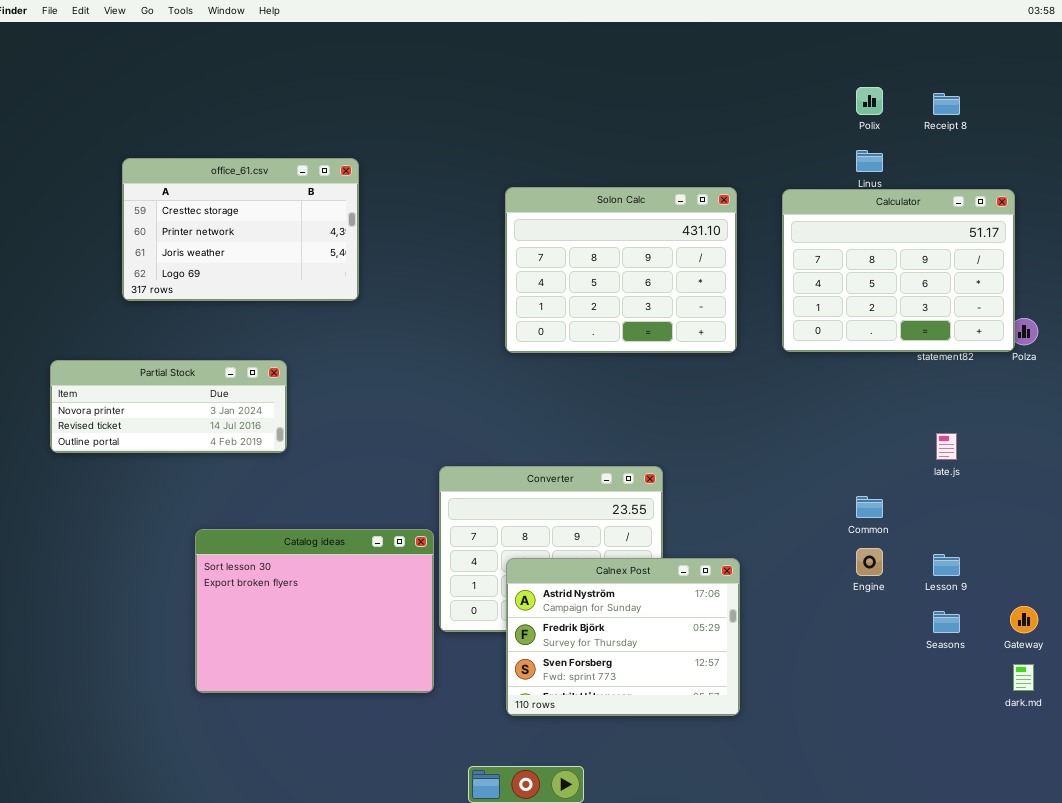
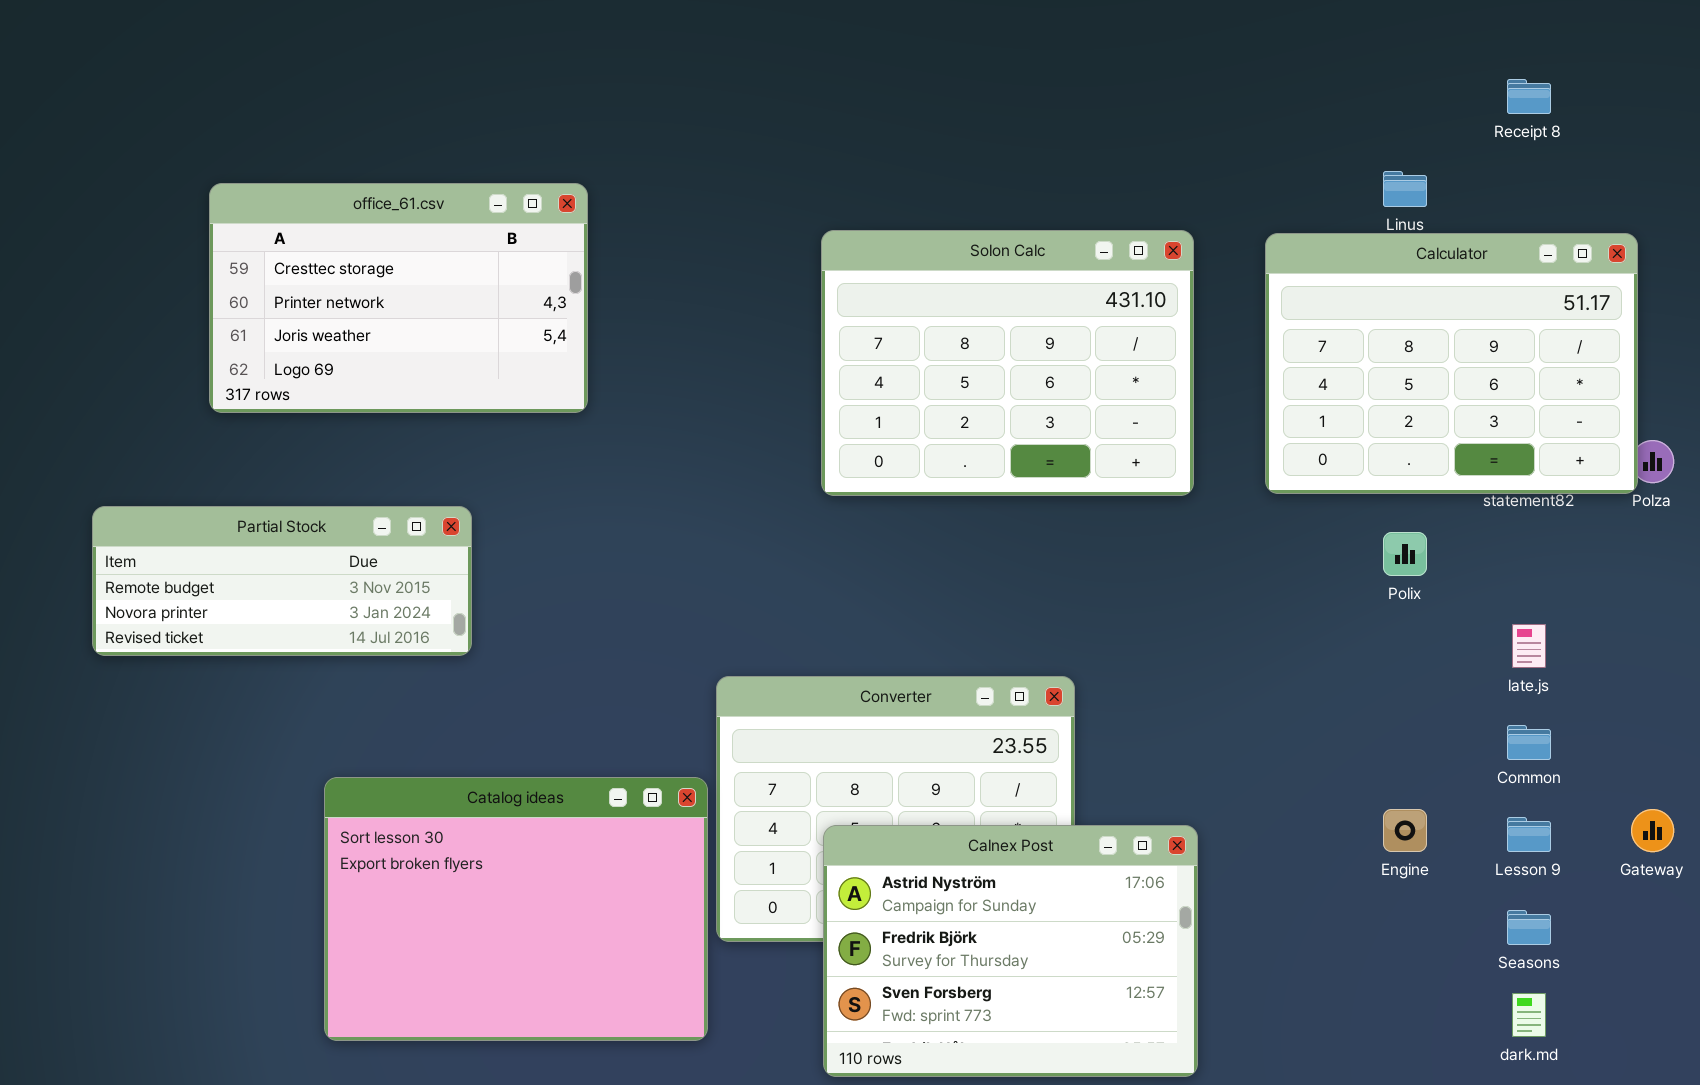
Polix: [856,87,883,115] -> [1383,532,1427,576], moved
Partial Stock: [50,360,287,453] -> [92,506,472,656], scrolled up 1 row
Common: [856,496,883,518] -> [1507,725,1551,760], moved
Gateway: [1010,606,1038,633] -> [1631,809,1674,852], moved
dark.md: [1013,664,1034,691] -> [1512,993,1546,1037], moved

